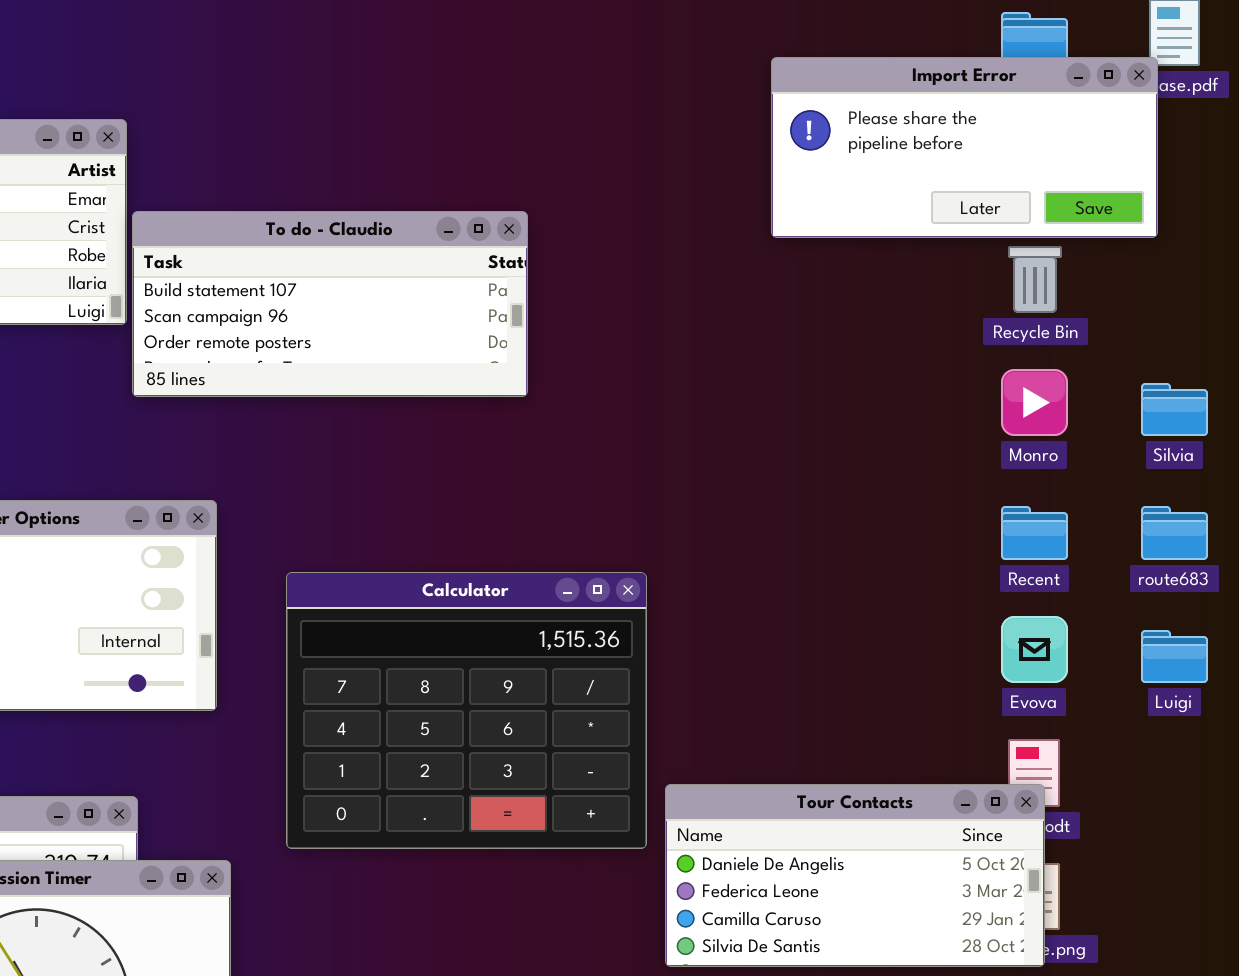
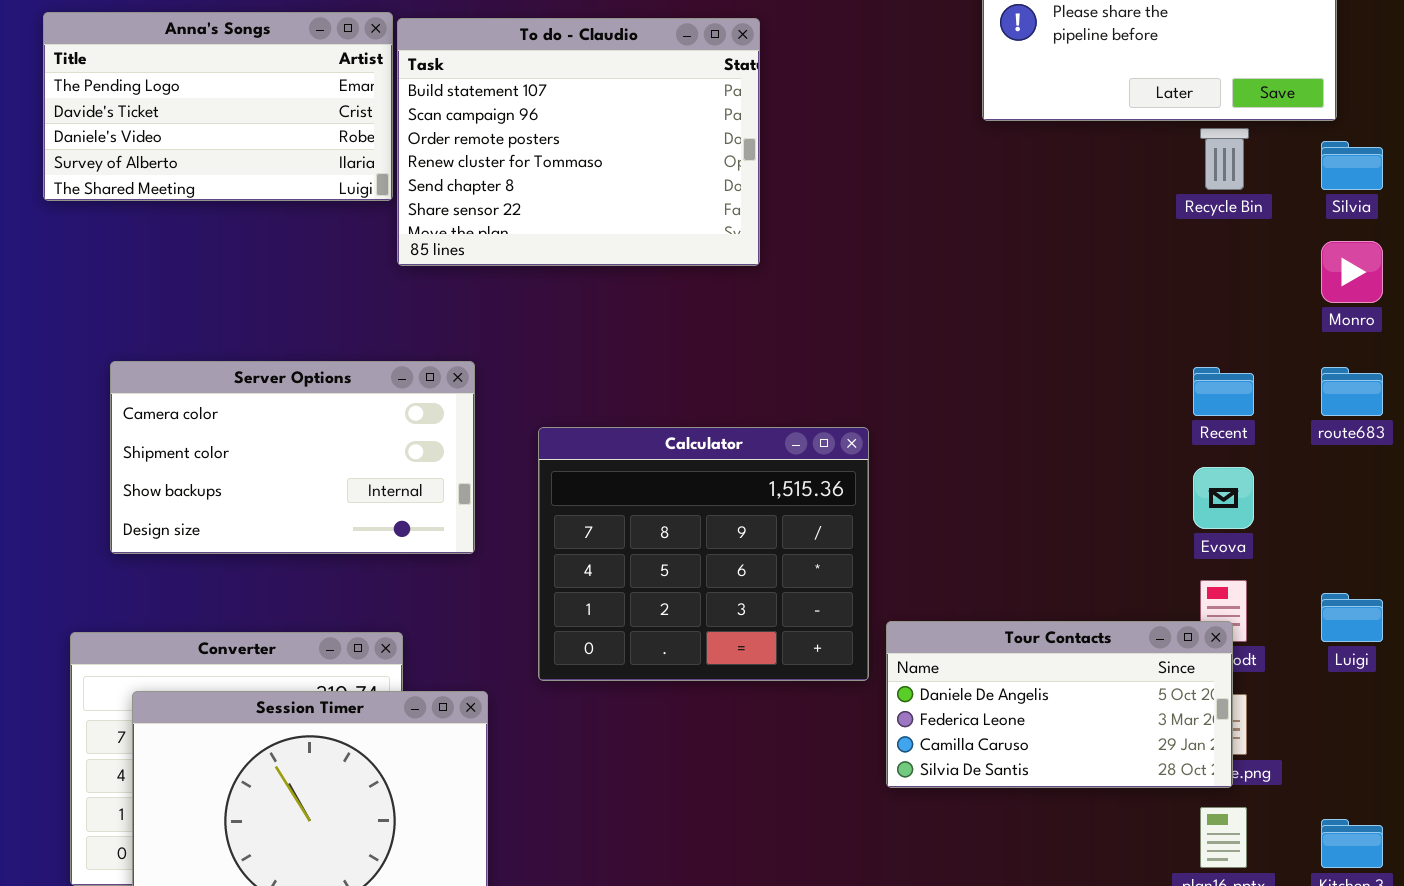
To do - Claudio: [132,211,528,397] -> [397,18,760,266], resized
Monro: [1001,369,1068,436] -> [1321,241,1383,303], moved
Silvia: [1141,383,1208,436] -> [1321,141,1383,190], moved
Luigi: [1141,630,1208,683] -> [1321,593,1383,642], moved

